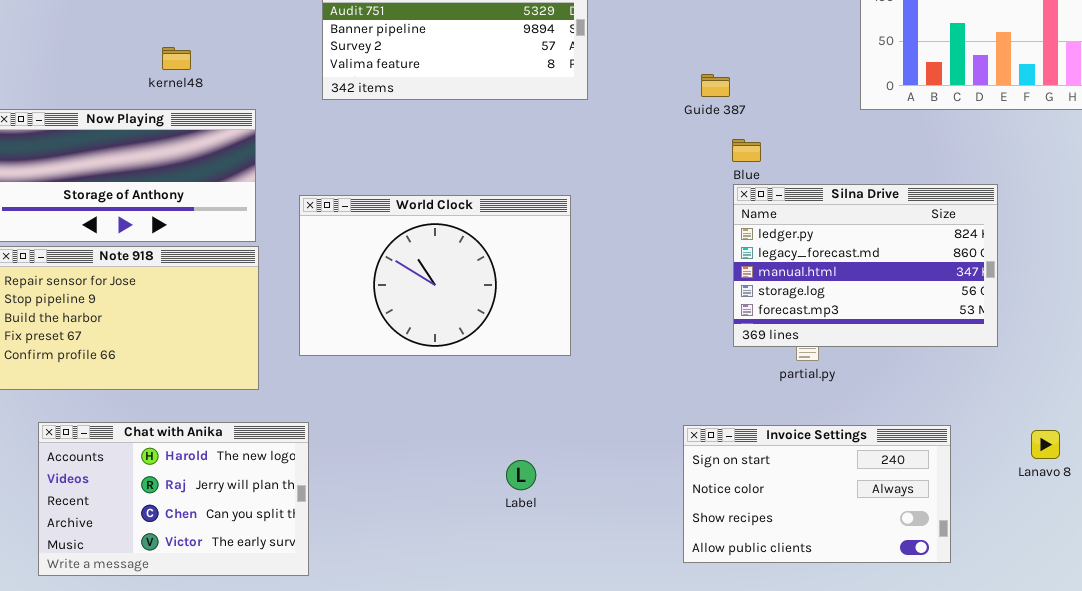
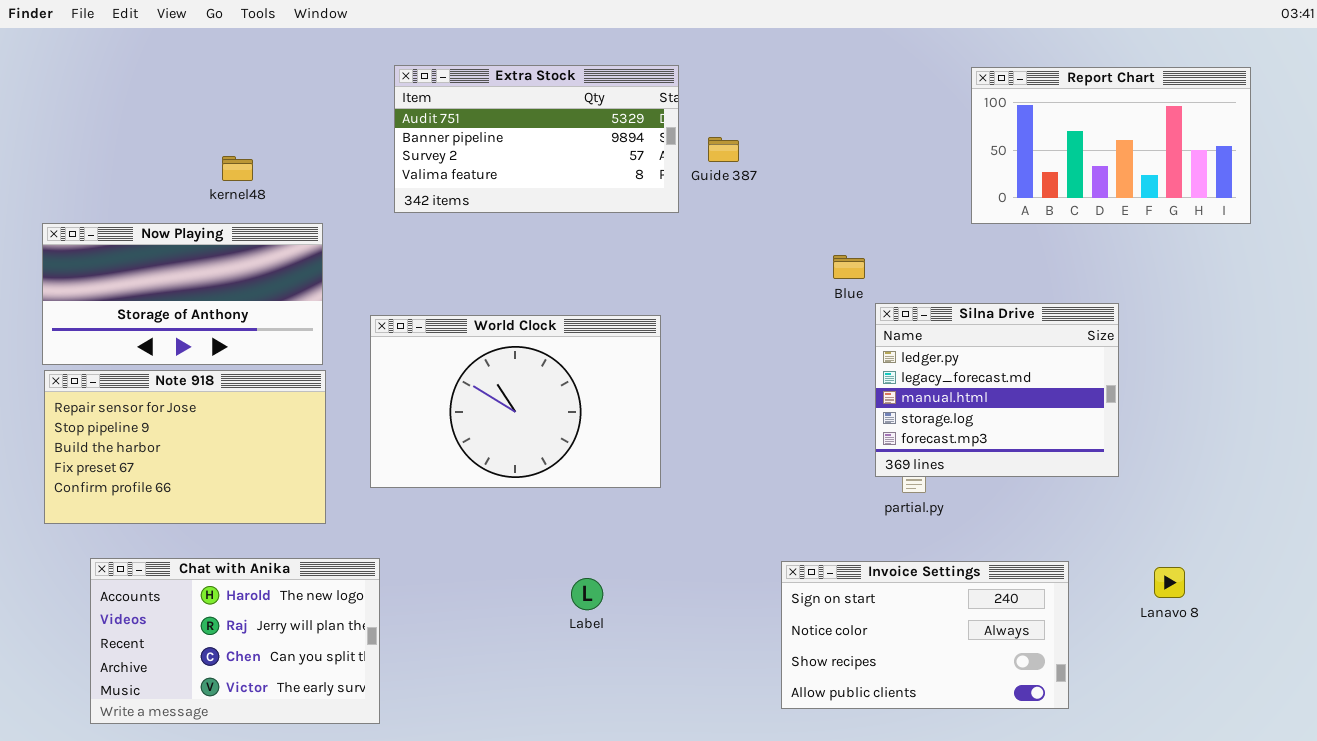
Guide 387: [701,74,730,97] -> [708,137,739,162], moved
Silna Drive: [733,184,998,347] -> [875,303,1119,477], resized
Label: [506,460,536,490] -> [571,578,603,610], moved

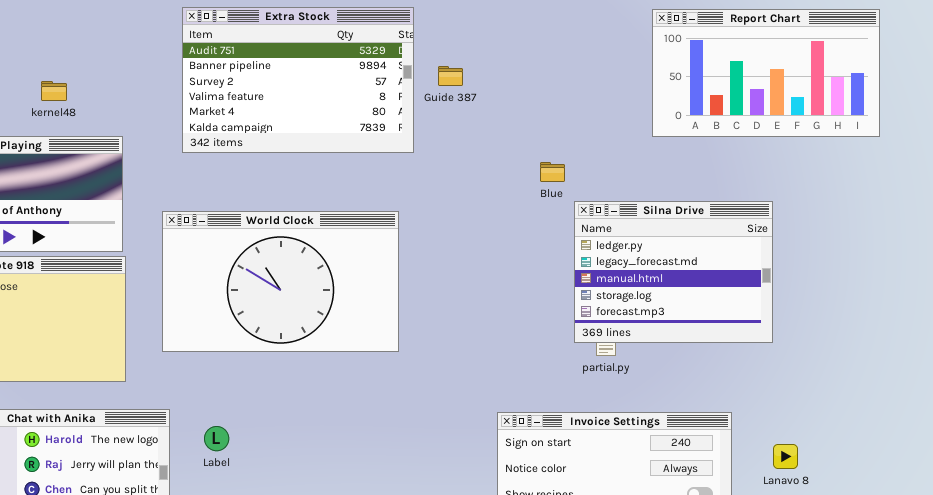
Extra Stock: [394,65,679,213] -> [182,7,414,153], resized
Lanavo 8: [1154,567,1185,598] -> [773,444,798,469], moved
Label: [571,578,603,610] -> [204,426,229,451], moved

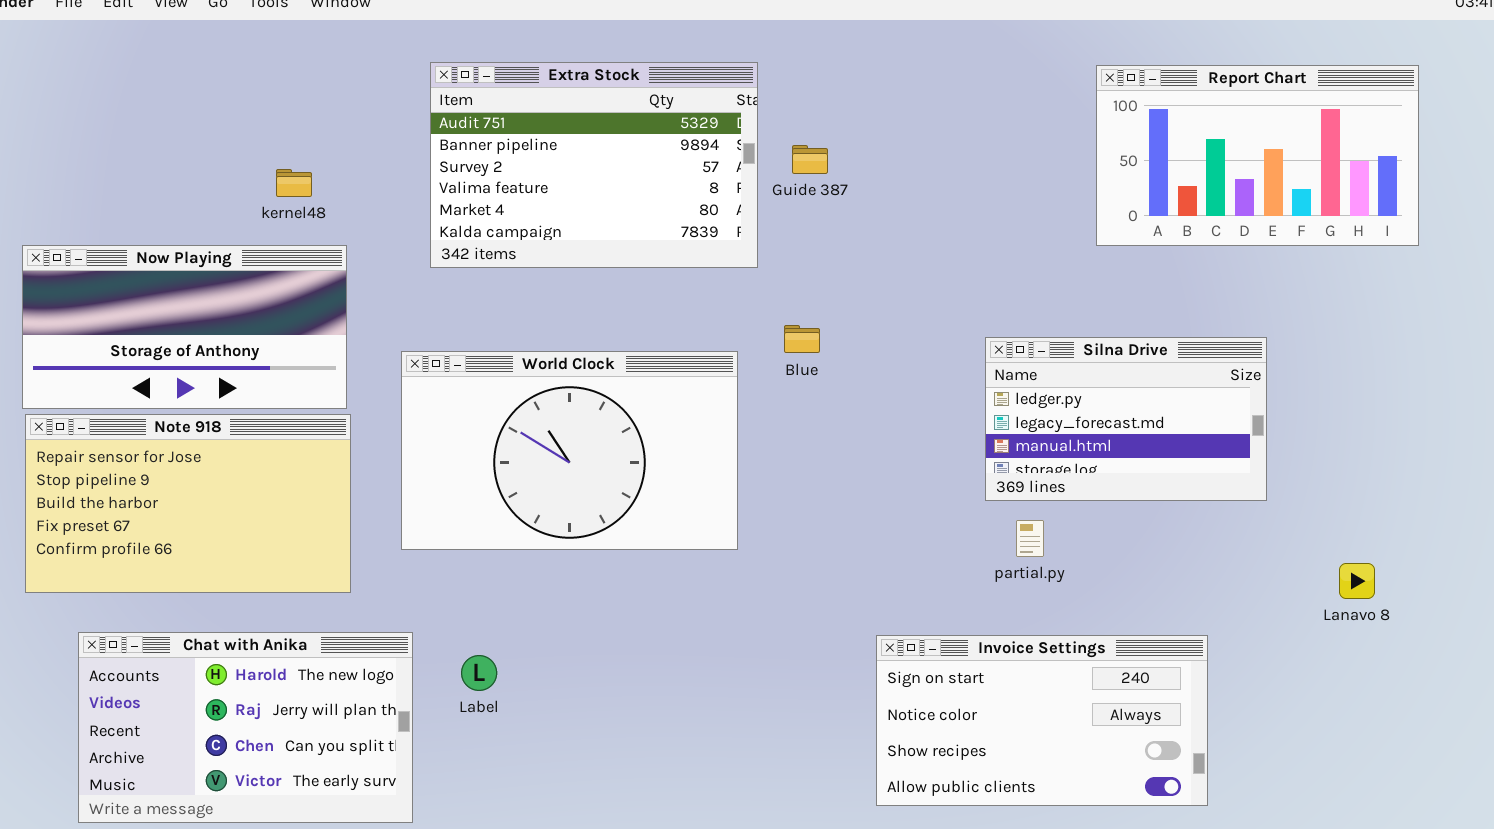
kernel48: [41,81,67,101] -> [276,169,312,197], moved
Blue: [540,162,565,182] -> [784,325,820,353], moved
Silna Drive: [574,201,773,343] -> [985,337,1267,501], resized
Lanavo 8: [773,444,798,469] -> [1339,563,1375,599], moved

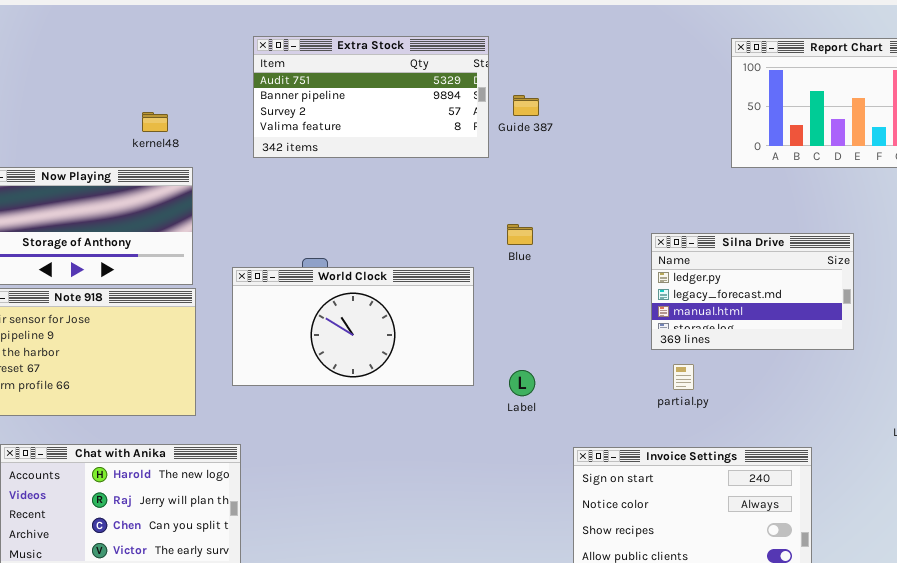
Extra Stock: [430,62,758,268] -> [253,36,489,158], resized
World Clock: [401,351,738,550] -> [232,267,474,386], resized
Label: [461,655,497,691] -> [509,370,535,396], moved

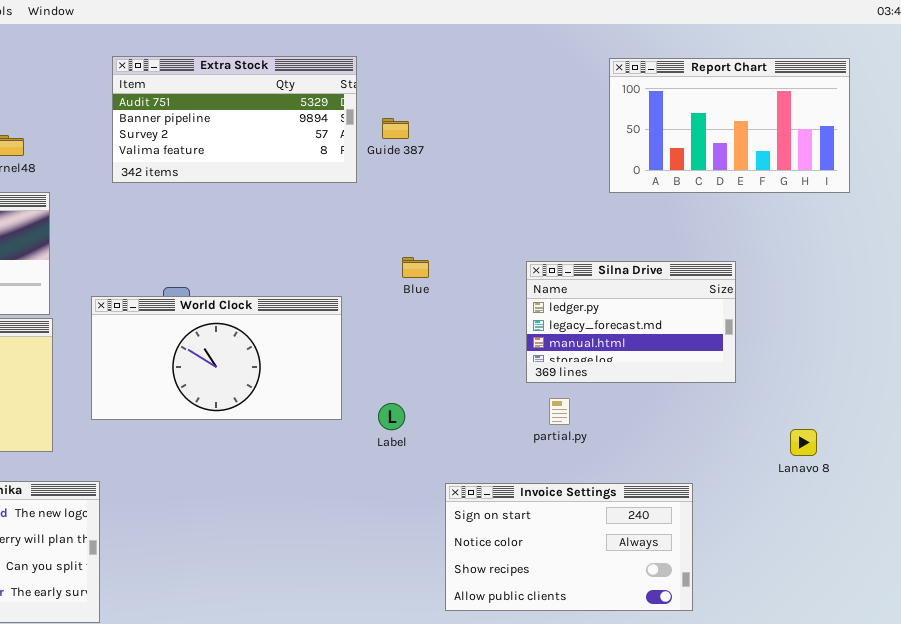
Blue: [507,224,533,245] -> [402,257,429,278], moved

